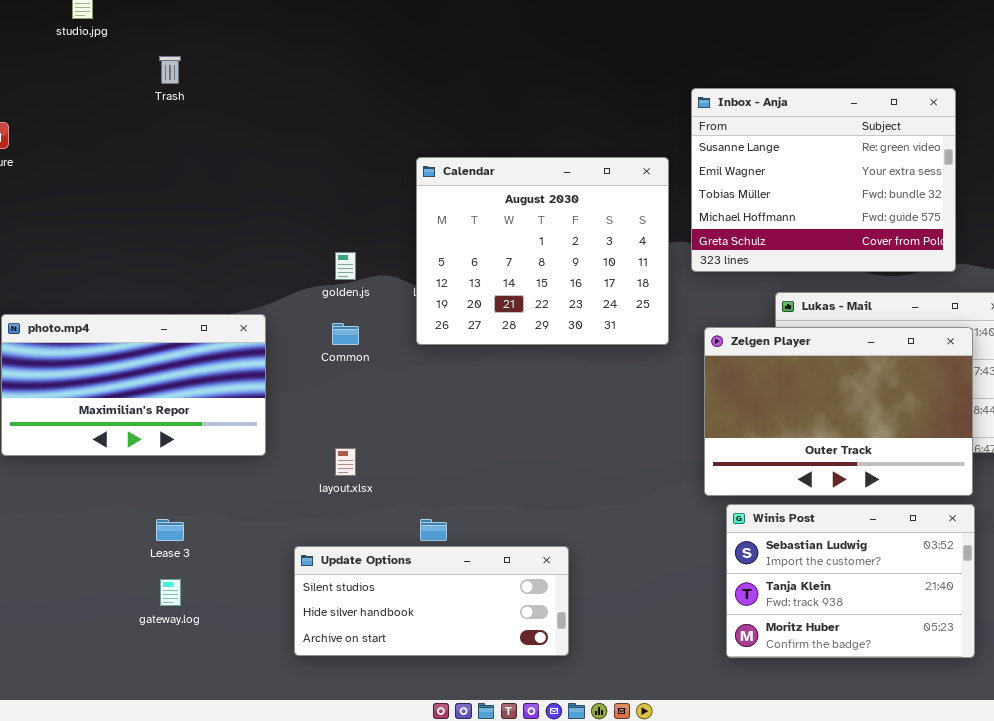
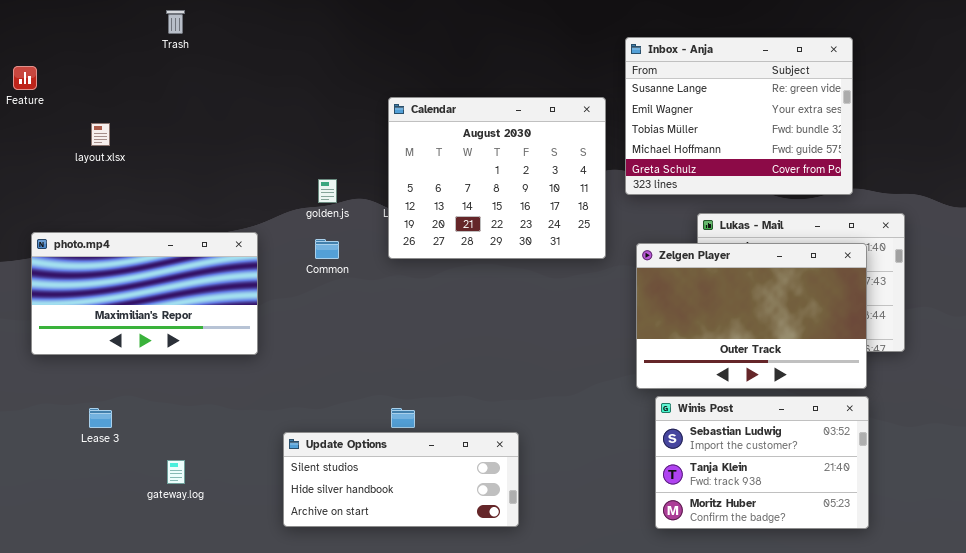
layout.xlsx: [335,448,356,476] -> [91,123,110,146], moved
Lease 3: [156,519,184,541] -> [89,408,112,428], moved

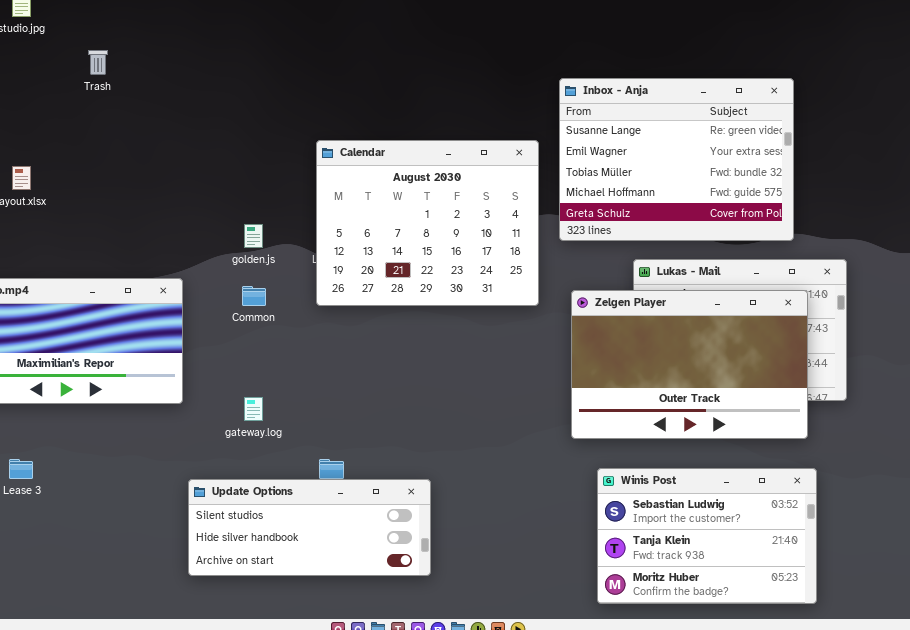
Winis Post: [655,396,869,529] -> [597,468,817,604], moved
Update Options: [283,432,519,527] -> [188,479,431,576], moved
gateway.log: [167,460,185,484] -> [244,397,263,421], moved

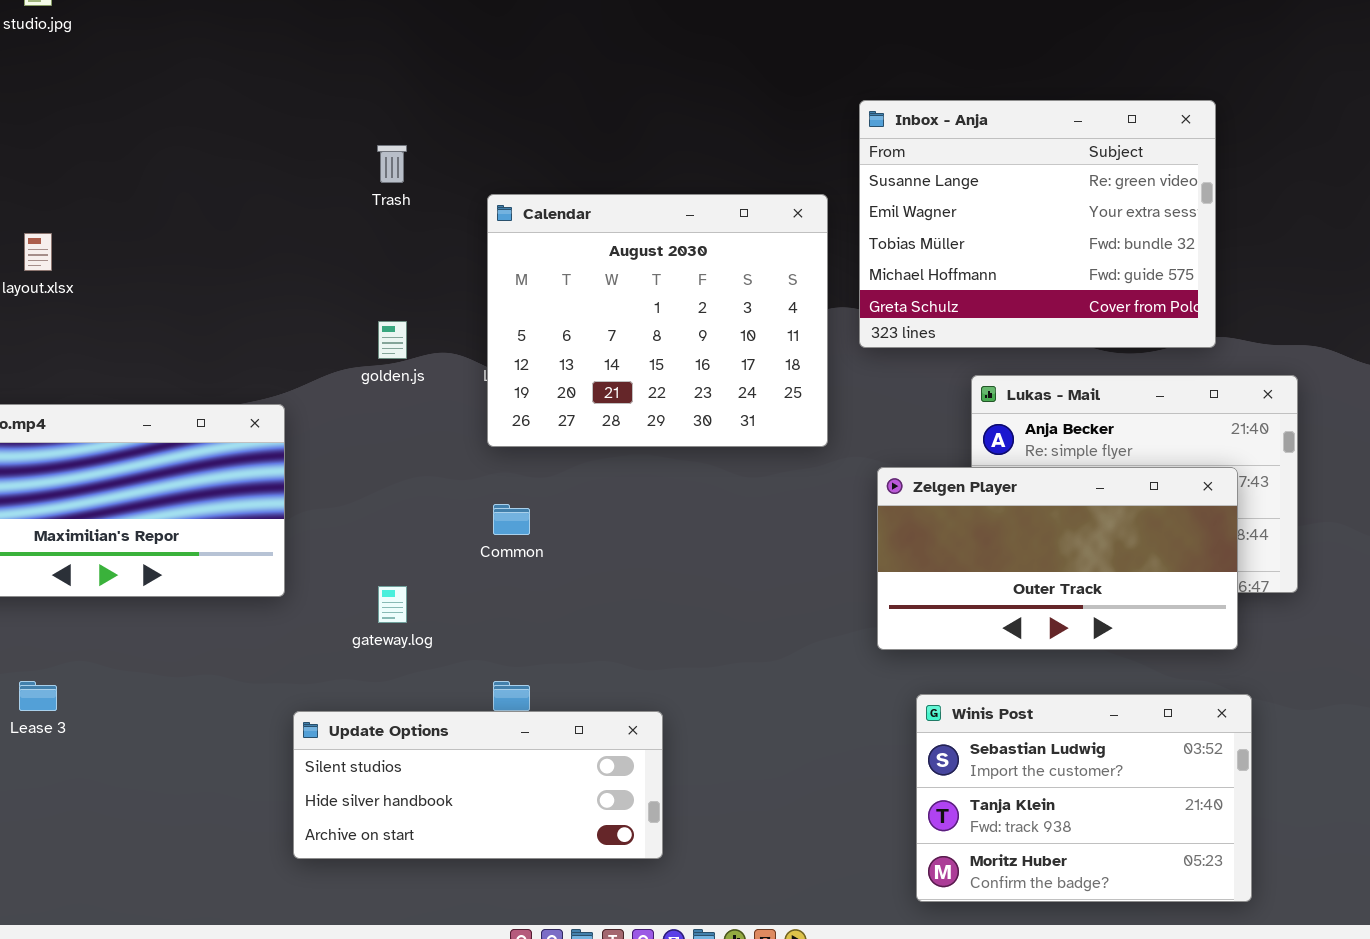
Trash: [88,50,108,75] -> [377,145,407,183], moved
Common: [242,286,266,306] -> [493,504,530,535], moved
Zelgen Player: [571,290,808,439] -> [877,467,1238,650], resized

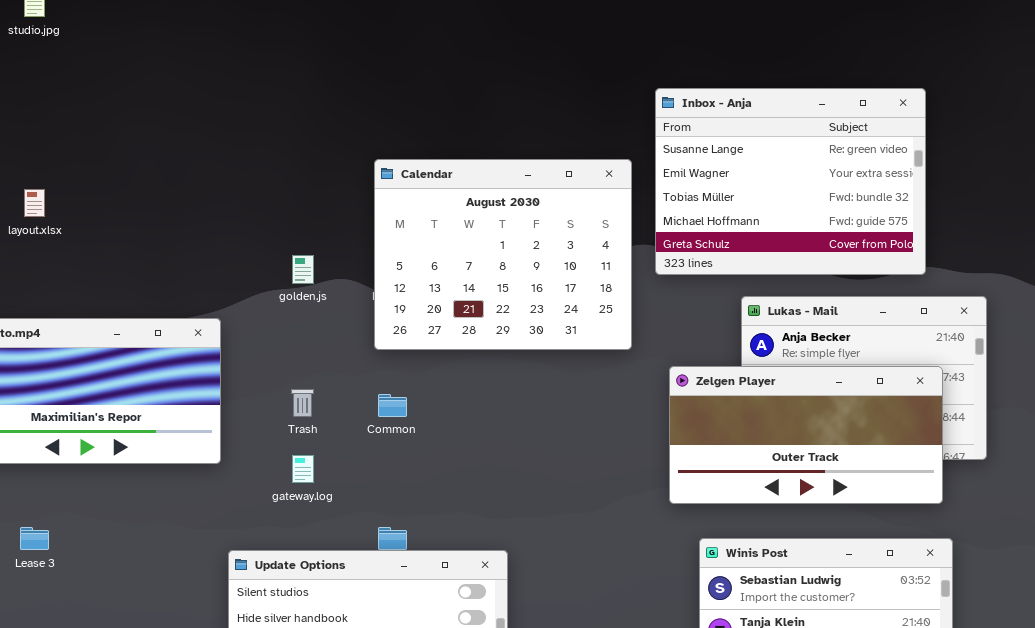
Trash: [377,145,407,183] -> [291,389,314,417], moved

